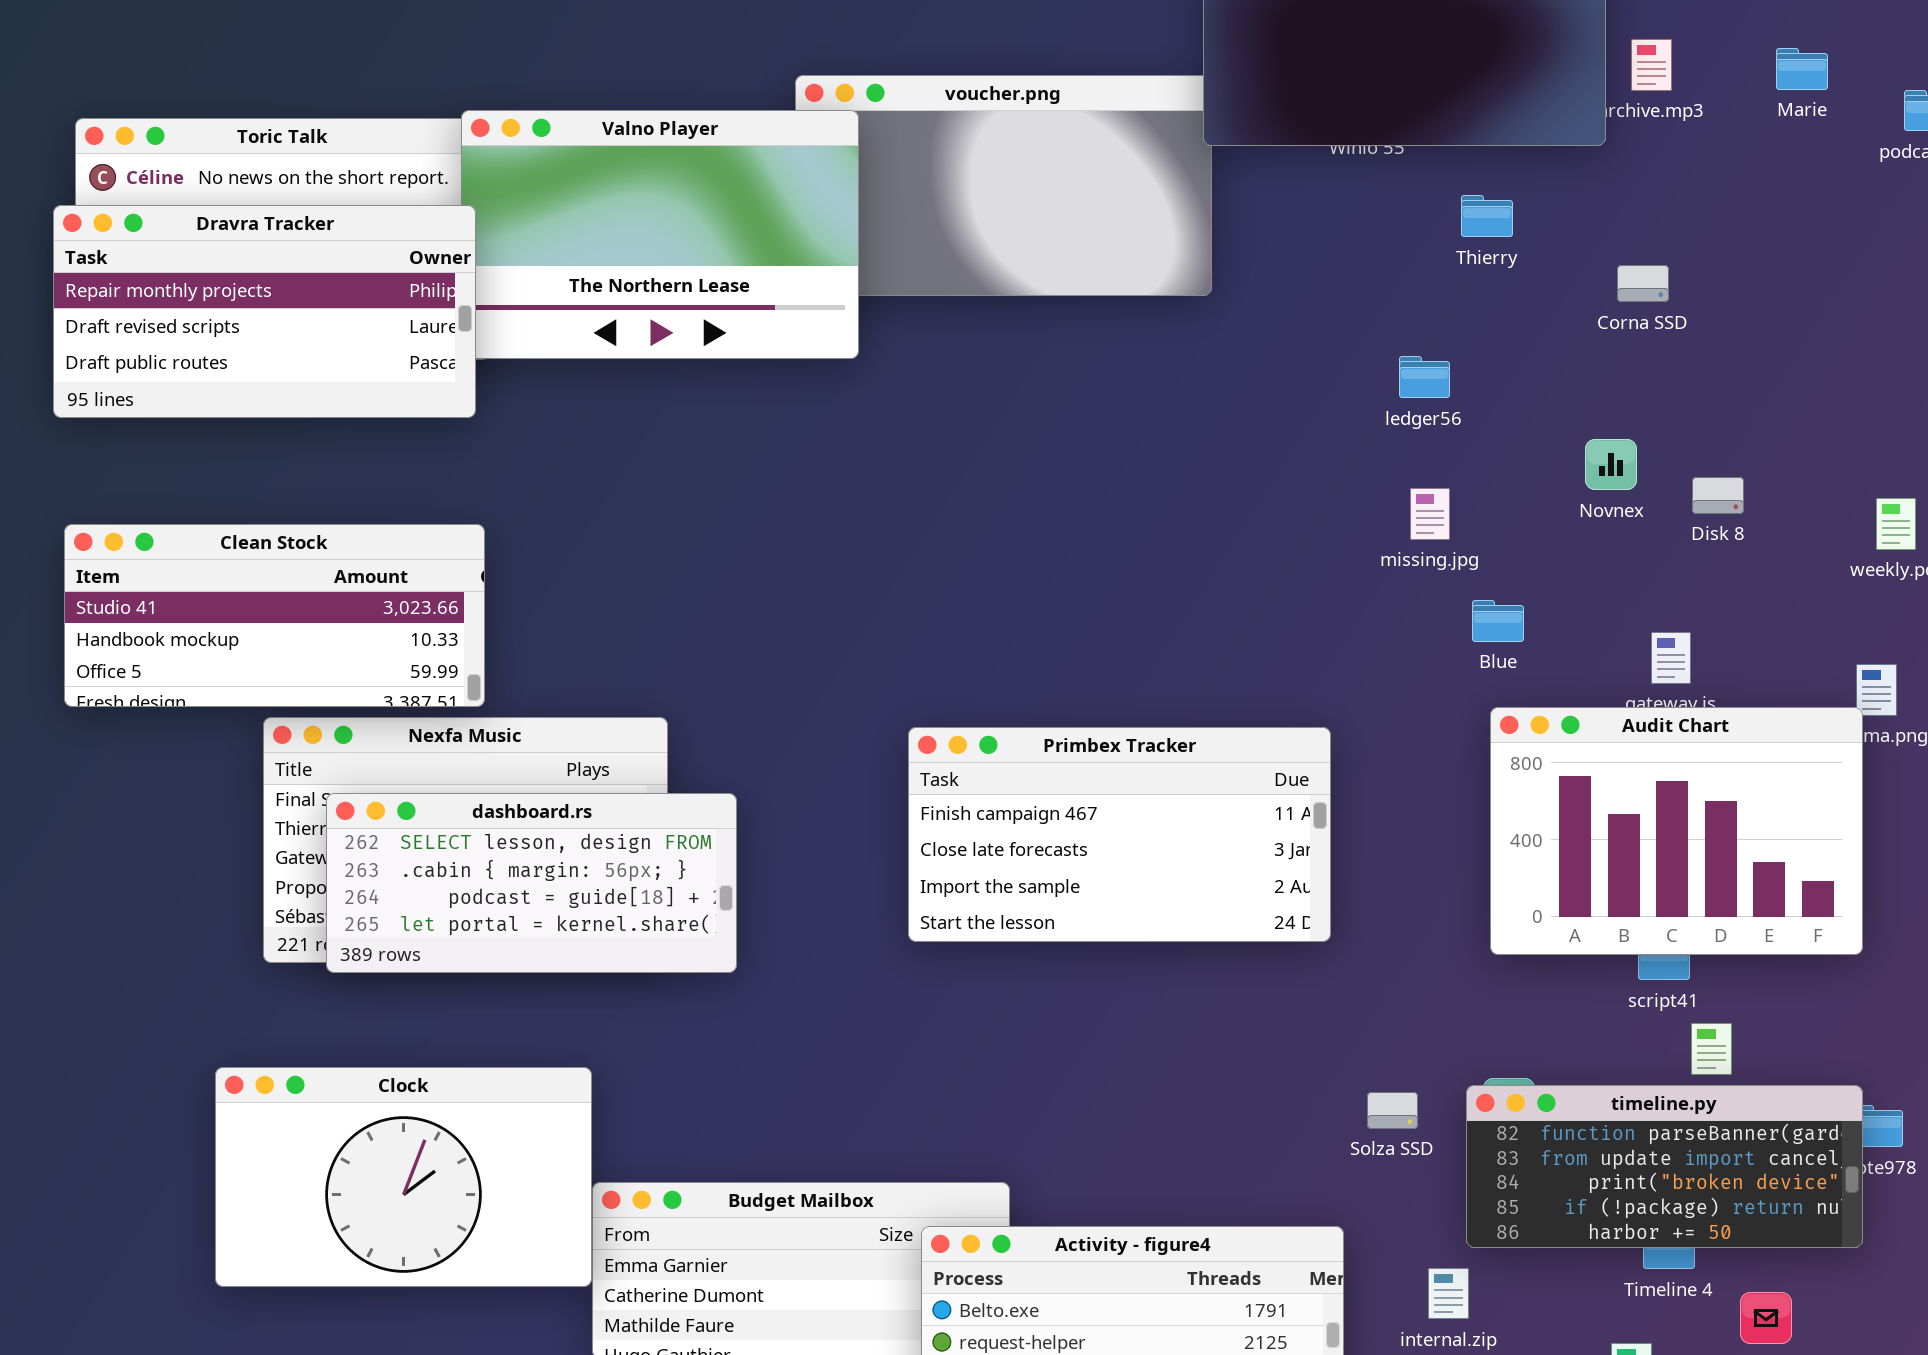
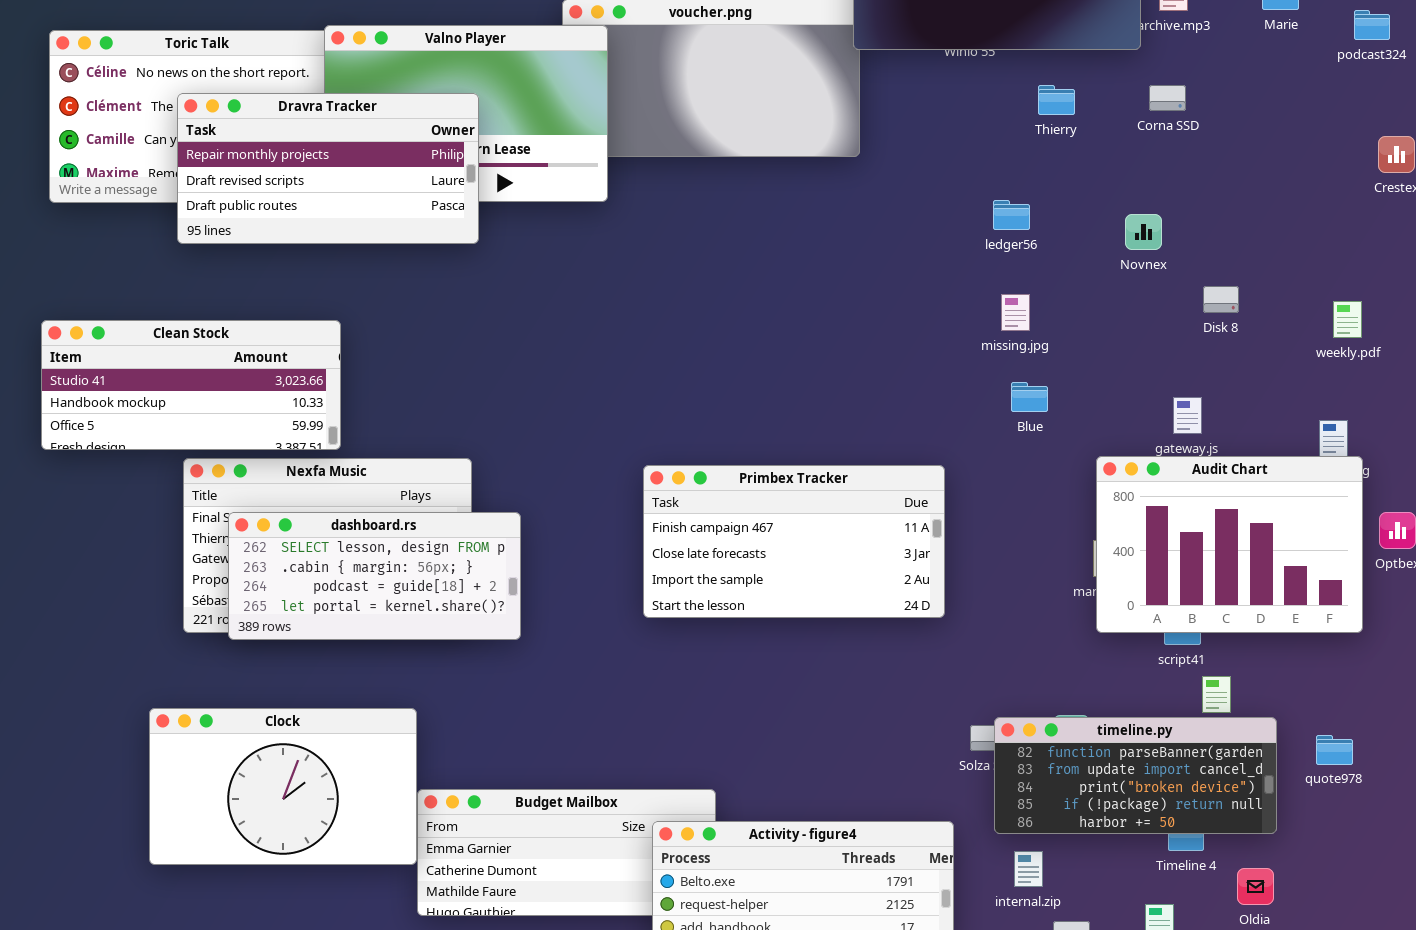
Dravra Tracker: [53,205,476,418] -> [177,93,479,244], moved
Corna SSD: [1617,265,1669,302] -> [1149,85,1186,111], moved
Novnex: [1585,439,1637,490] -> [1125,214,1162,250], moved
Blue: [1472,600,1524,642] -> [1011,382,1048,412], moved
Audit Chart: [1490,707,1863,955] -> [1096,456,1363,633], moved
timeline.py: [1466,1085,1863,1248] -> [994,717,1277,834], moved

